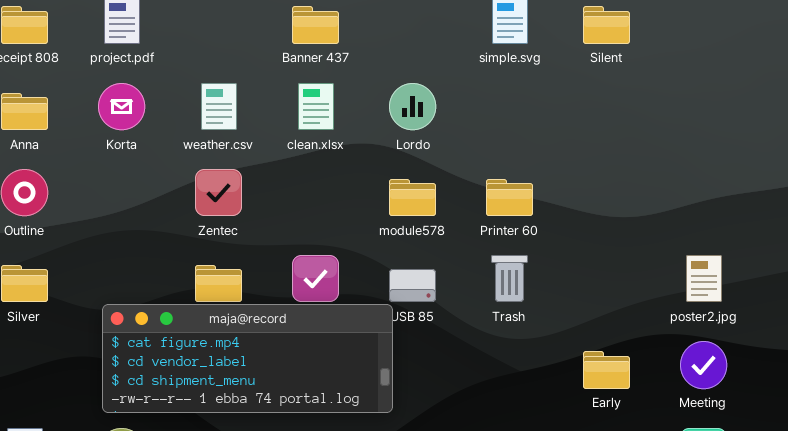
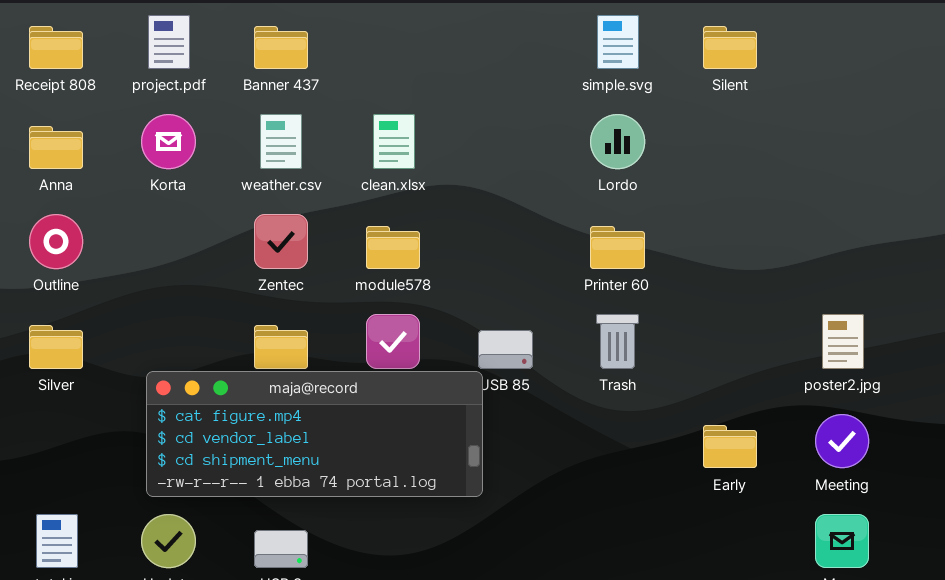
Banner 437: [292,6,339,44] -> [254,26,308,69], moved
Lordo: [389,83,436,130] -> [590,114,645,169], moved
module578: [389,179,436,216] -> [366,226,420,269], moved

